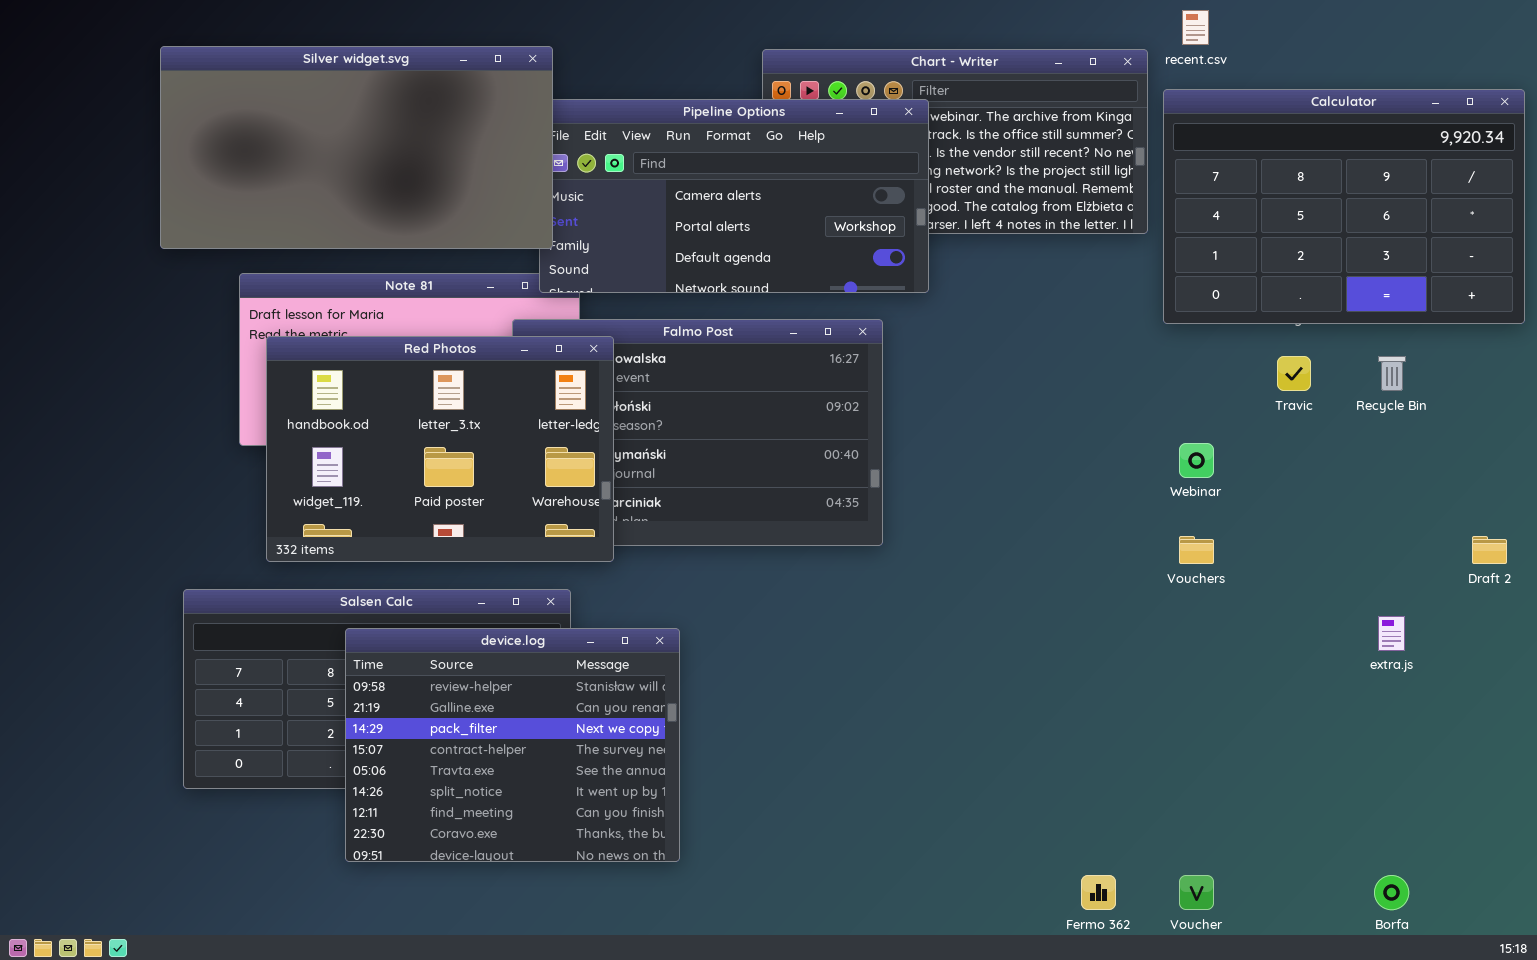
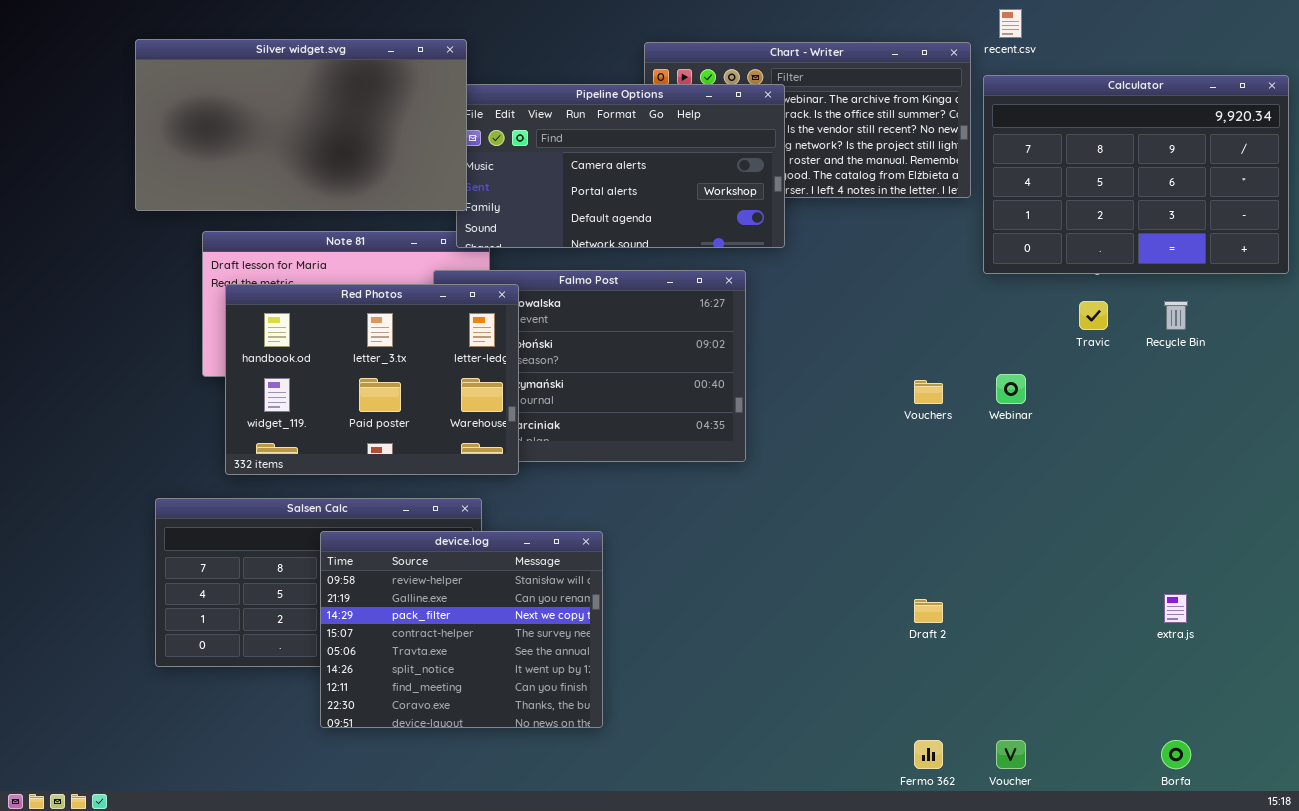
Vouchers: [1179,536,1214,564] -> [914,380,943,404], moved
Draft 2: [1472,536,1507,564] -> [914,599,943,623], moved
extra.js: [1378,616,1405,651] -> [1164,594,1187,623], moved
device.log: [345,628,680,862] -> [320,531,603,728], moved

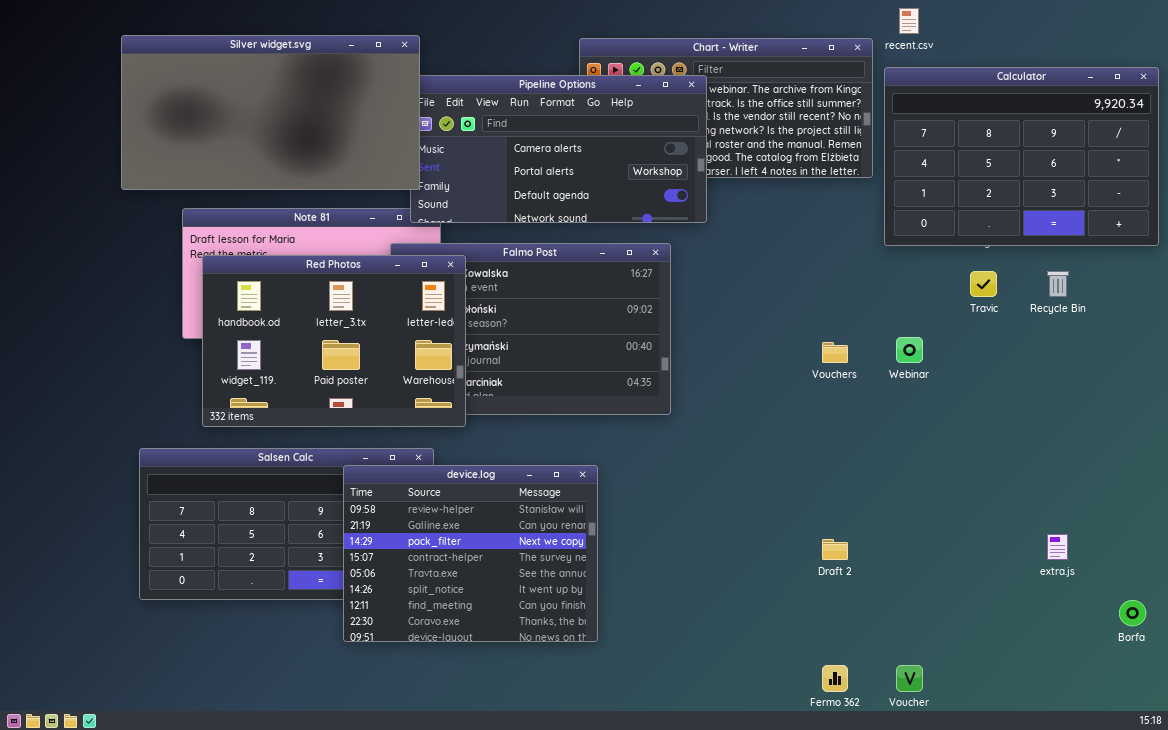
device.log: [320,531,603,728] -> [343,465,598,642], moved
Borfa: [1161,740,1191,769] -> [1119,600,1146,626], moved

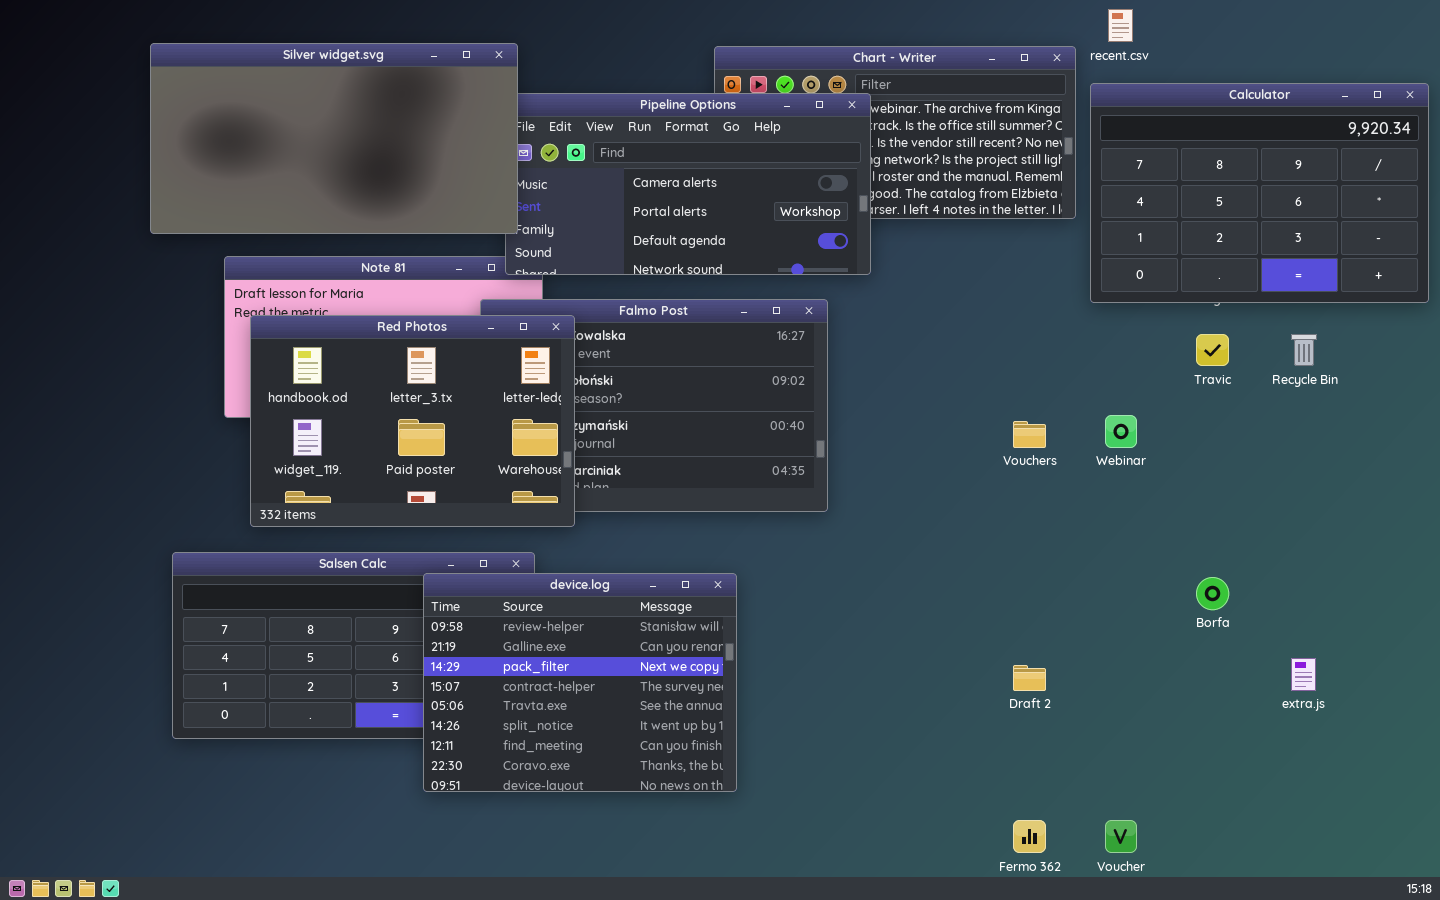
Borfa: [1119,600,1146,626] -> [1196,577,1229,610], moved

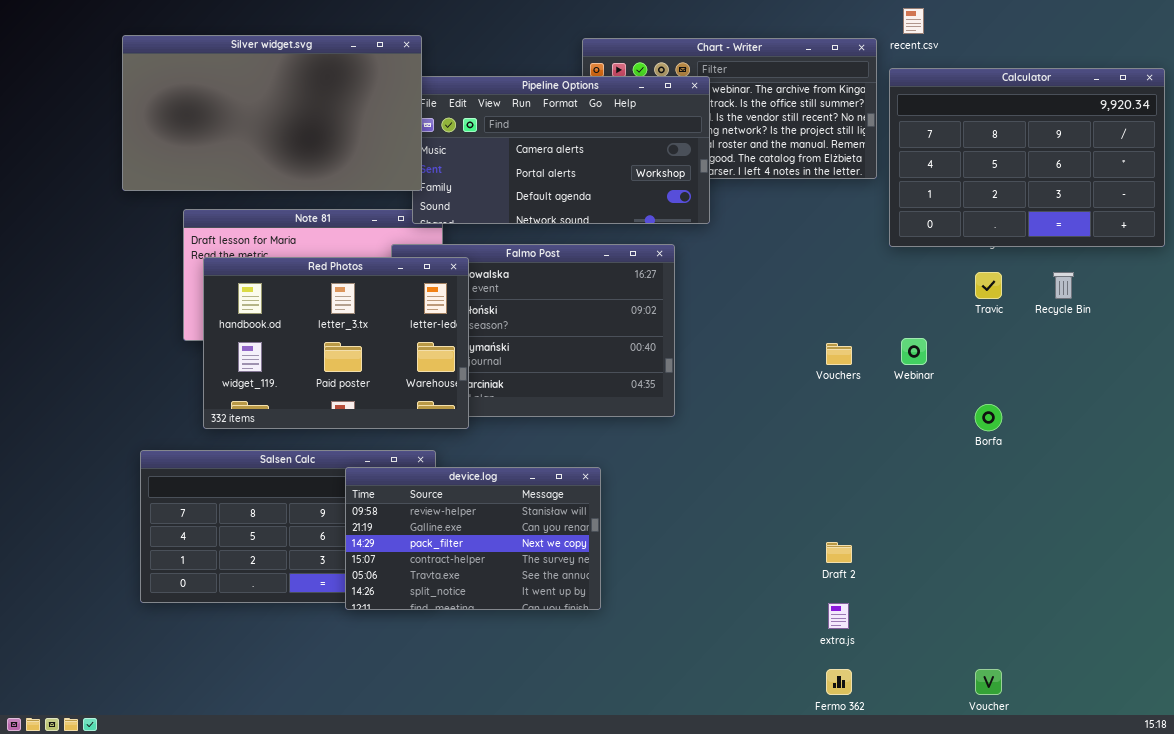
device.log: [423,573,737,792] -> [345,467,601,610], resized
Borfa: [1196,577,1229,610] -> [975,404,1002,431], moved
extra.js: [1291,658,1316,691] -> [828,603,849,629], moved
Voucher: [1105,820,1137,853] -> [975,669,1002,695], moved

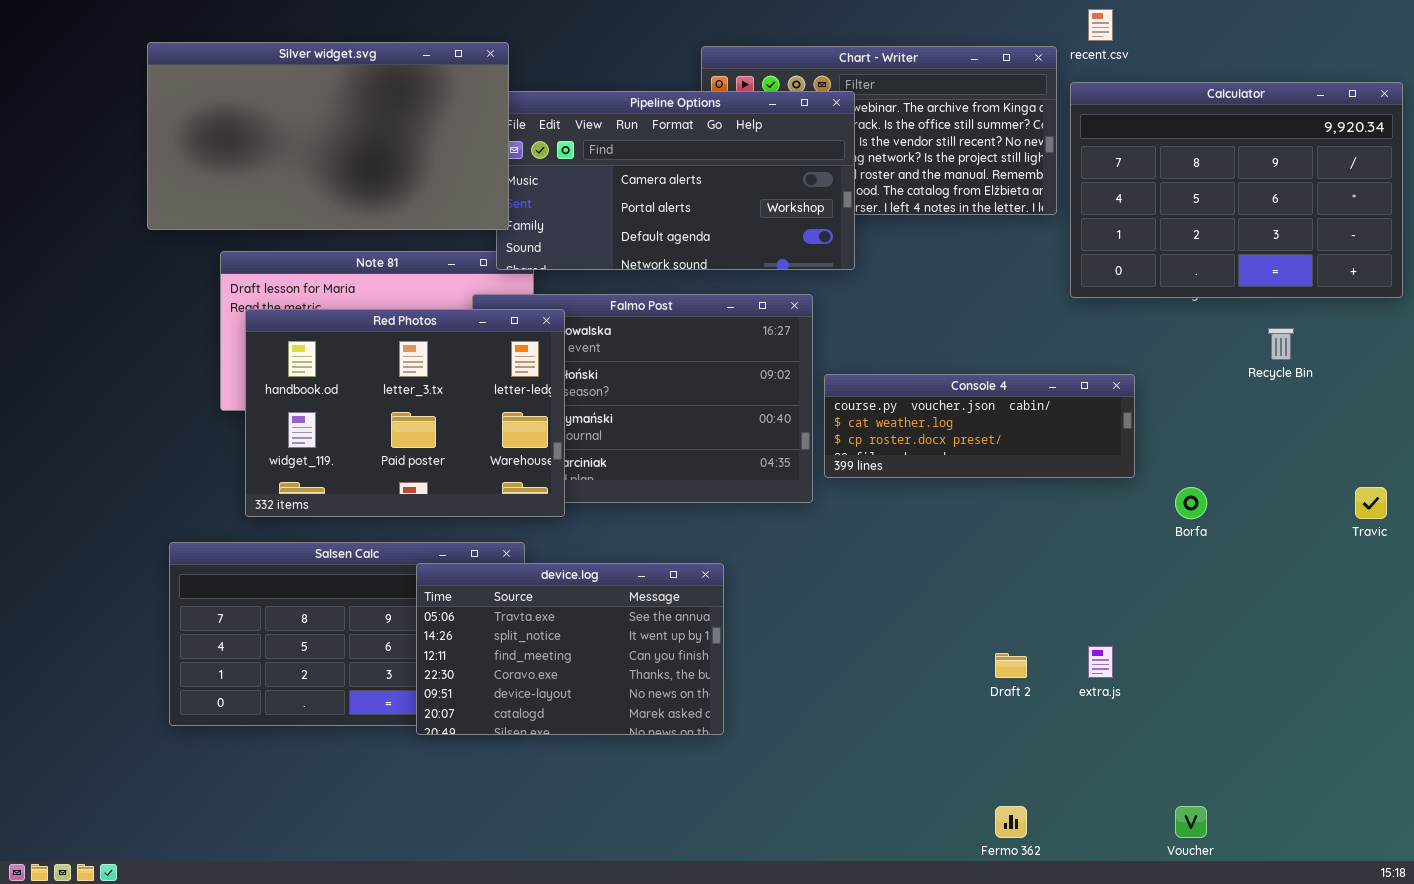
Travic: [975,272,1002,299] -> [1355,487,1387,519], moved
Console 4: none -> [824,374,1135,478], opened
device.log: [345,467,601,610] -> [416,563,724,735], scrolled down 4 rows
extra.js: [828,603,849,629] -> [1088,646,1113,678], moved

